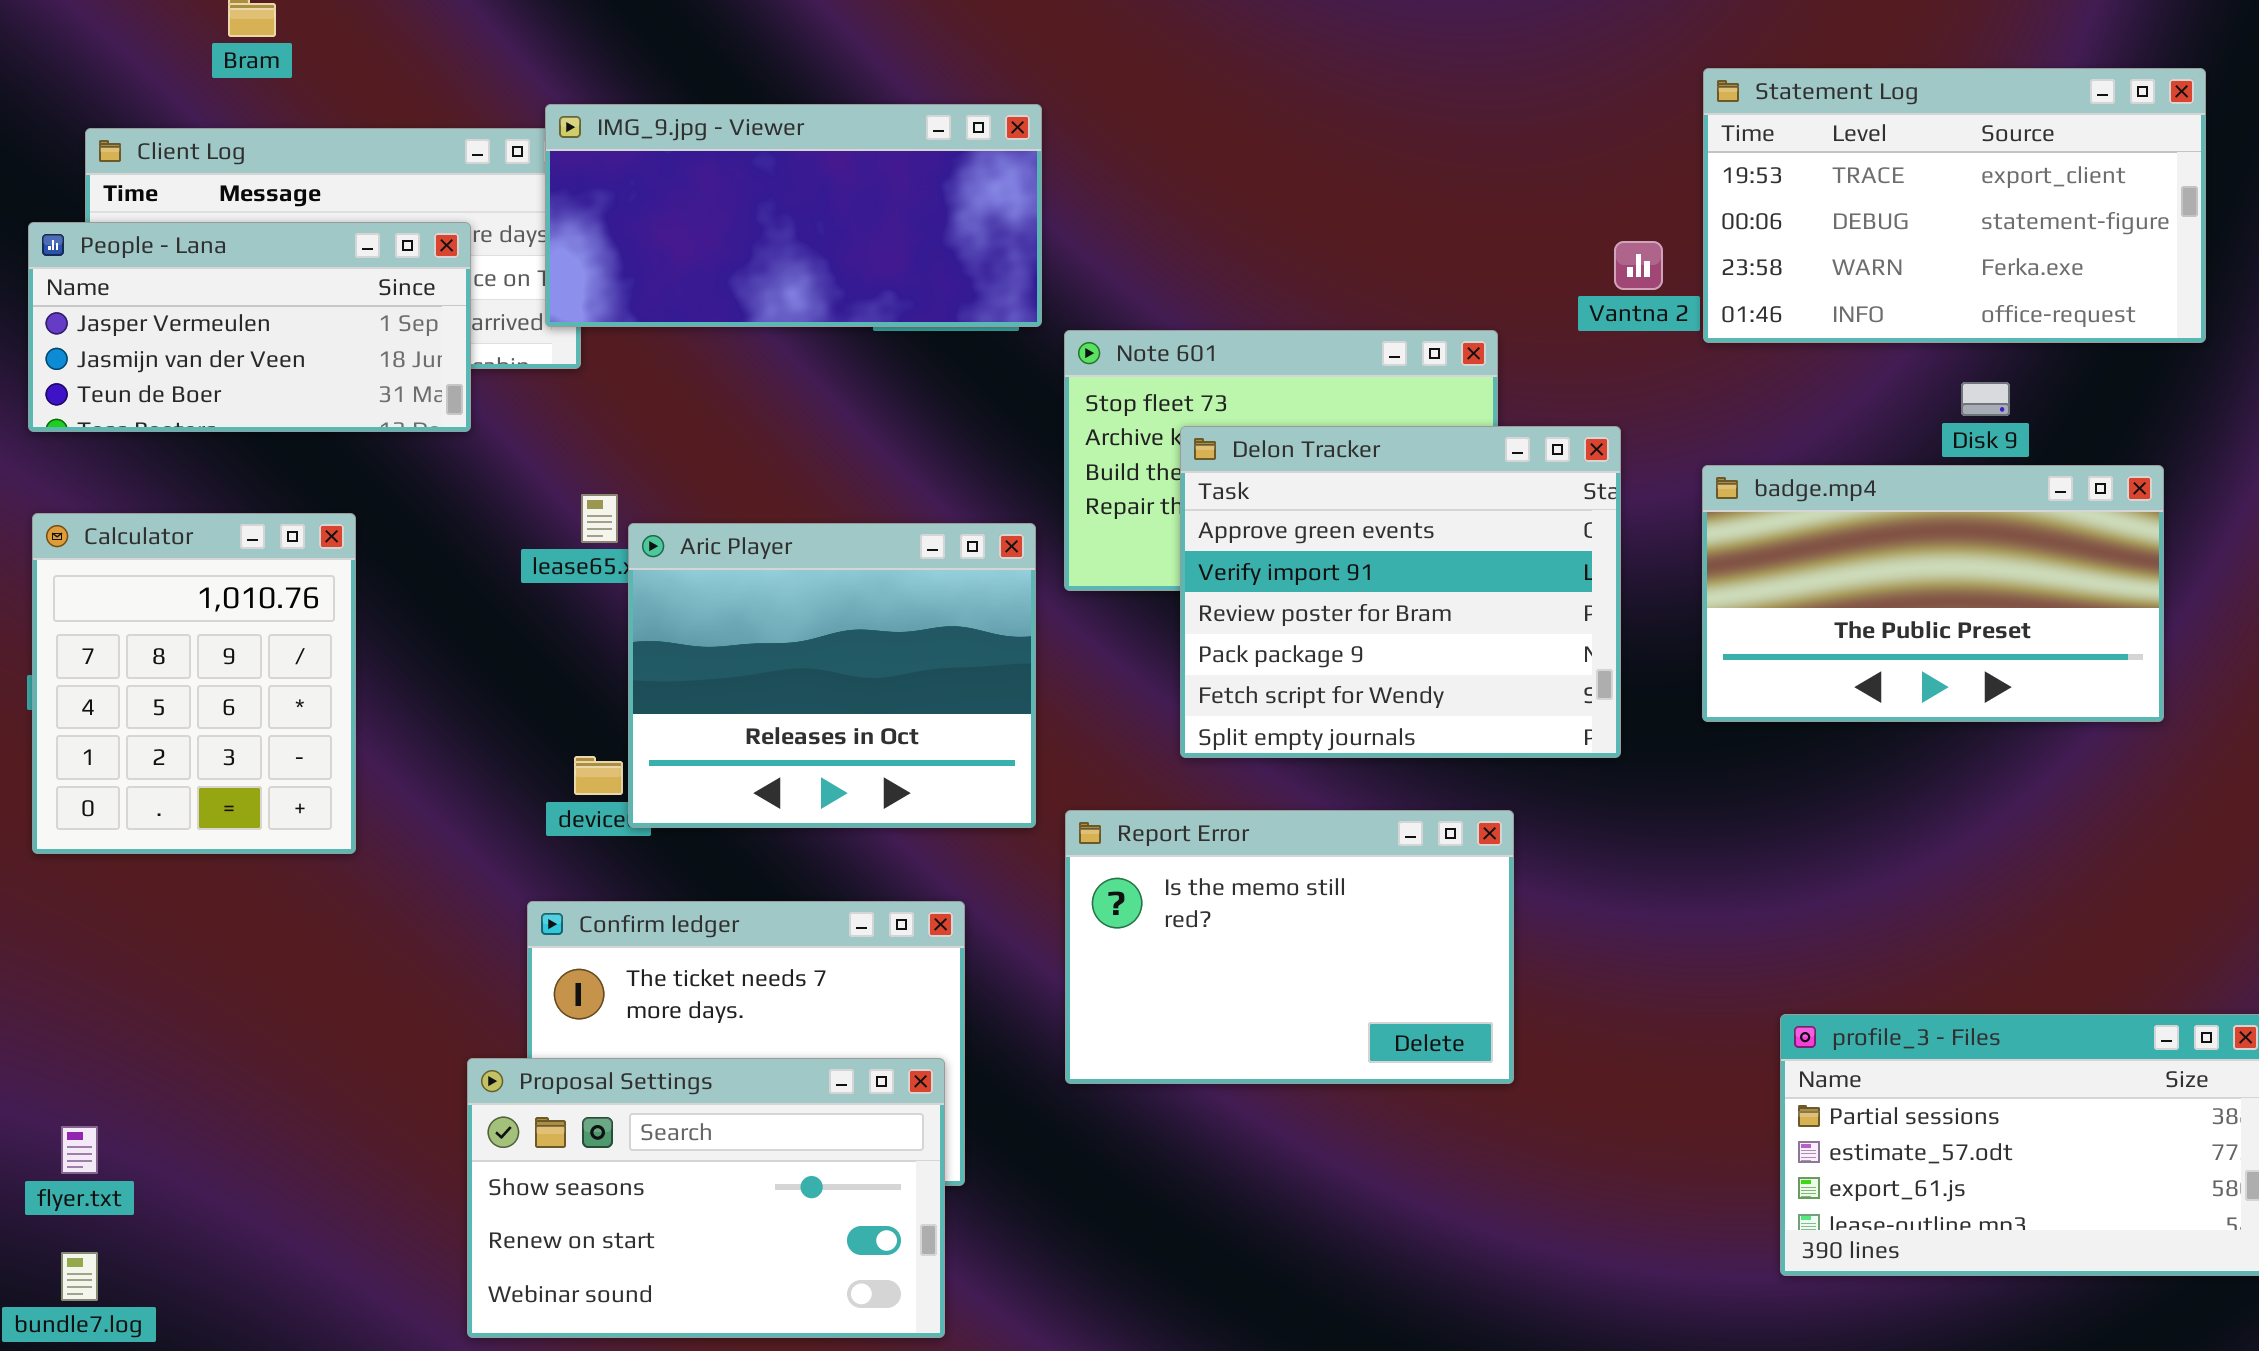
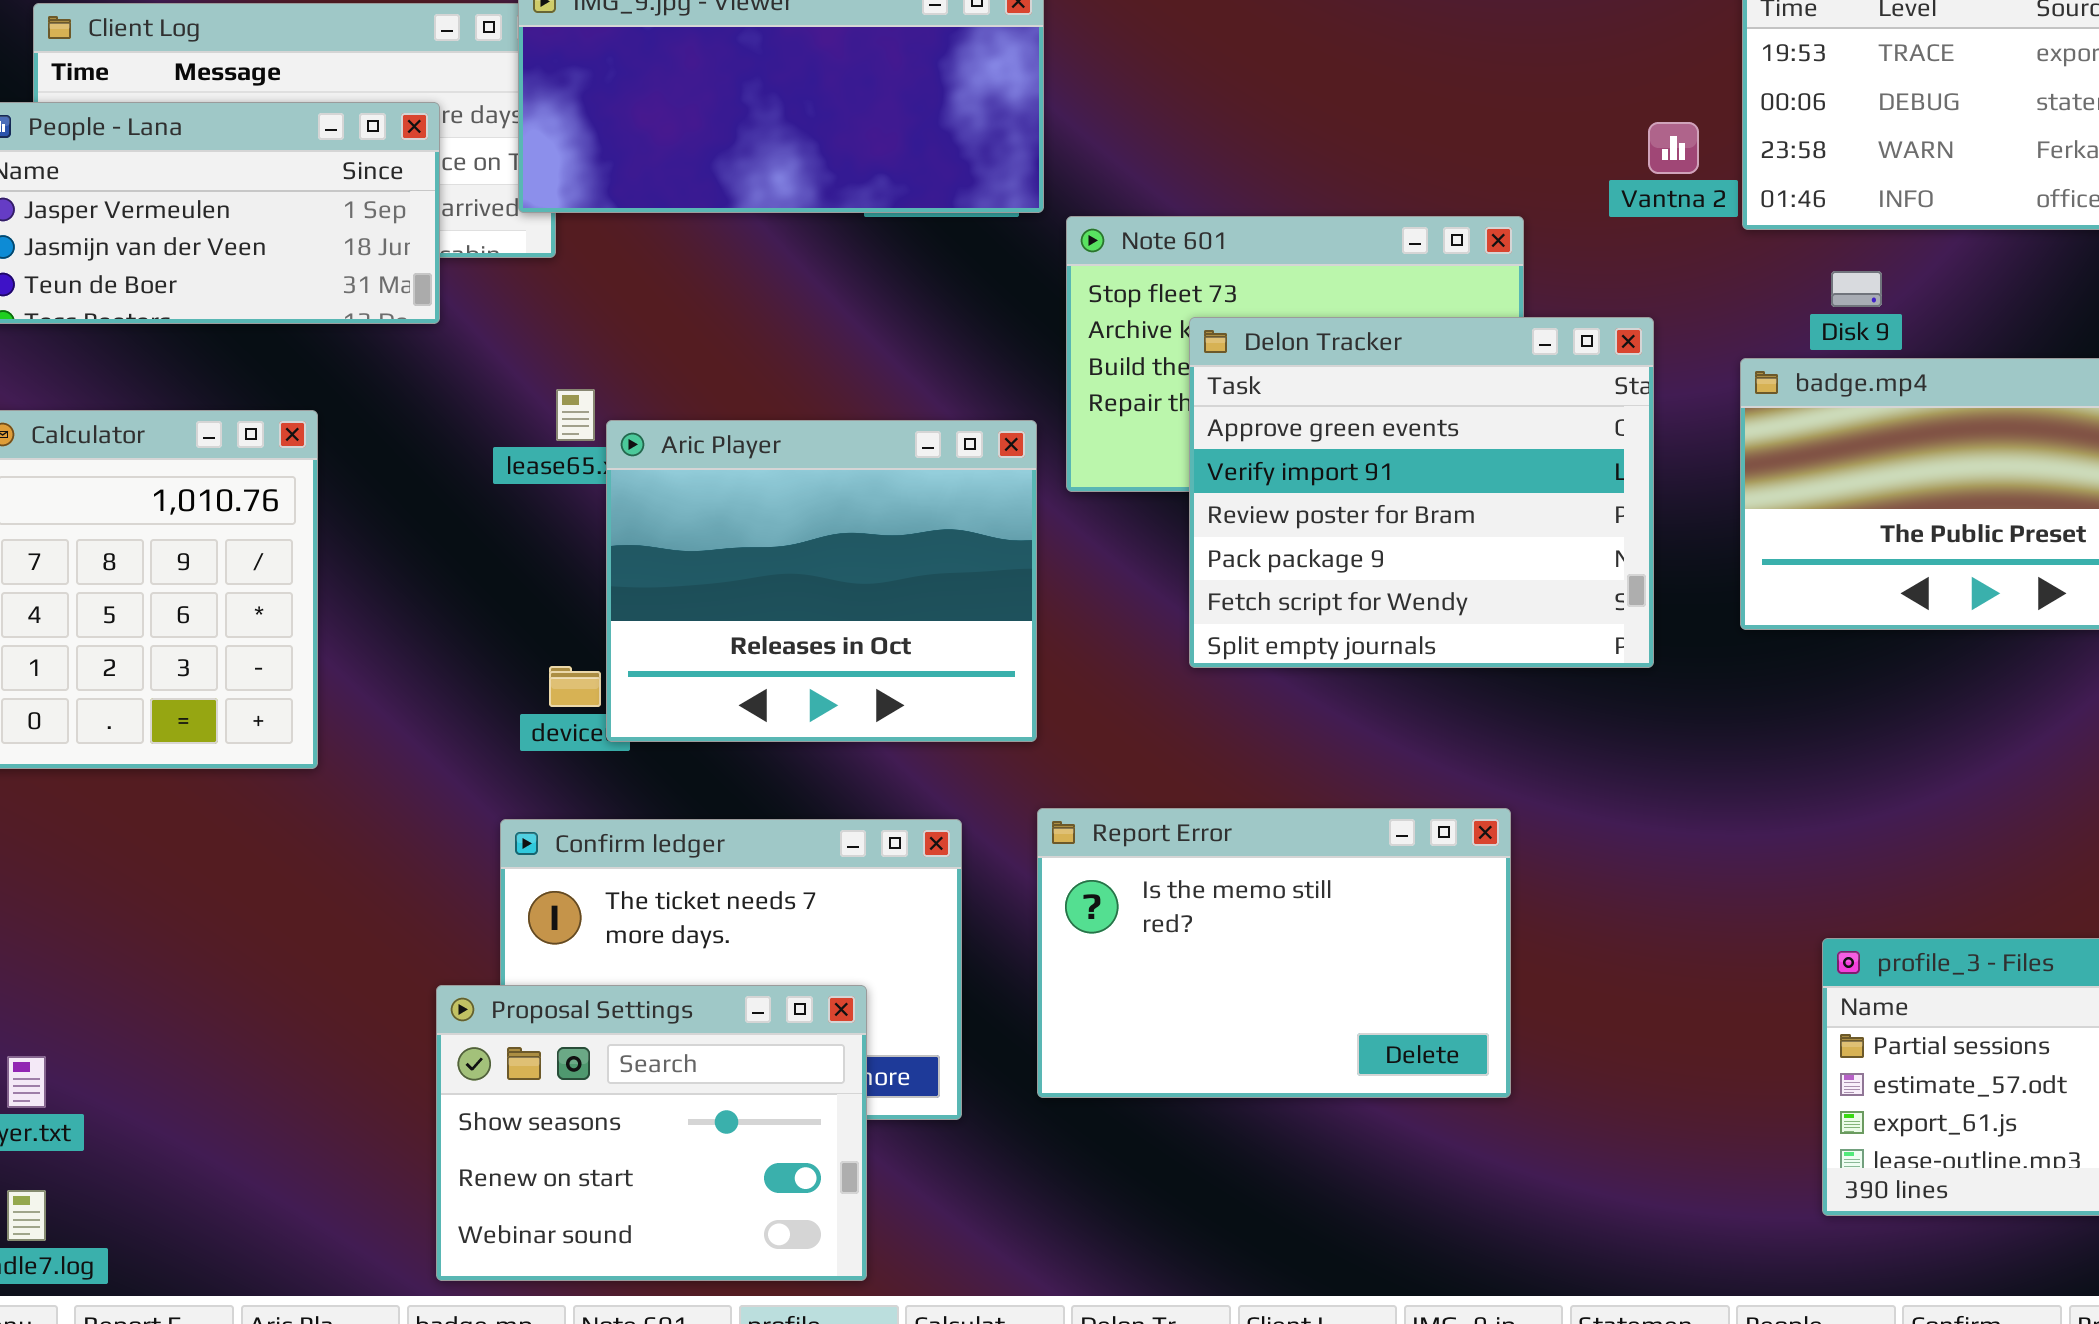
Disk 9: [1961,382,2010,416] -> [1831,271,1882,307], moved
Report Error: [1065,810,1514,1084] -> [1037,808,1511,1098], moved
Proposal Settings: [467,1058,945,1338] -> [436,985,867,1281], resized

